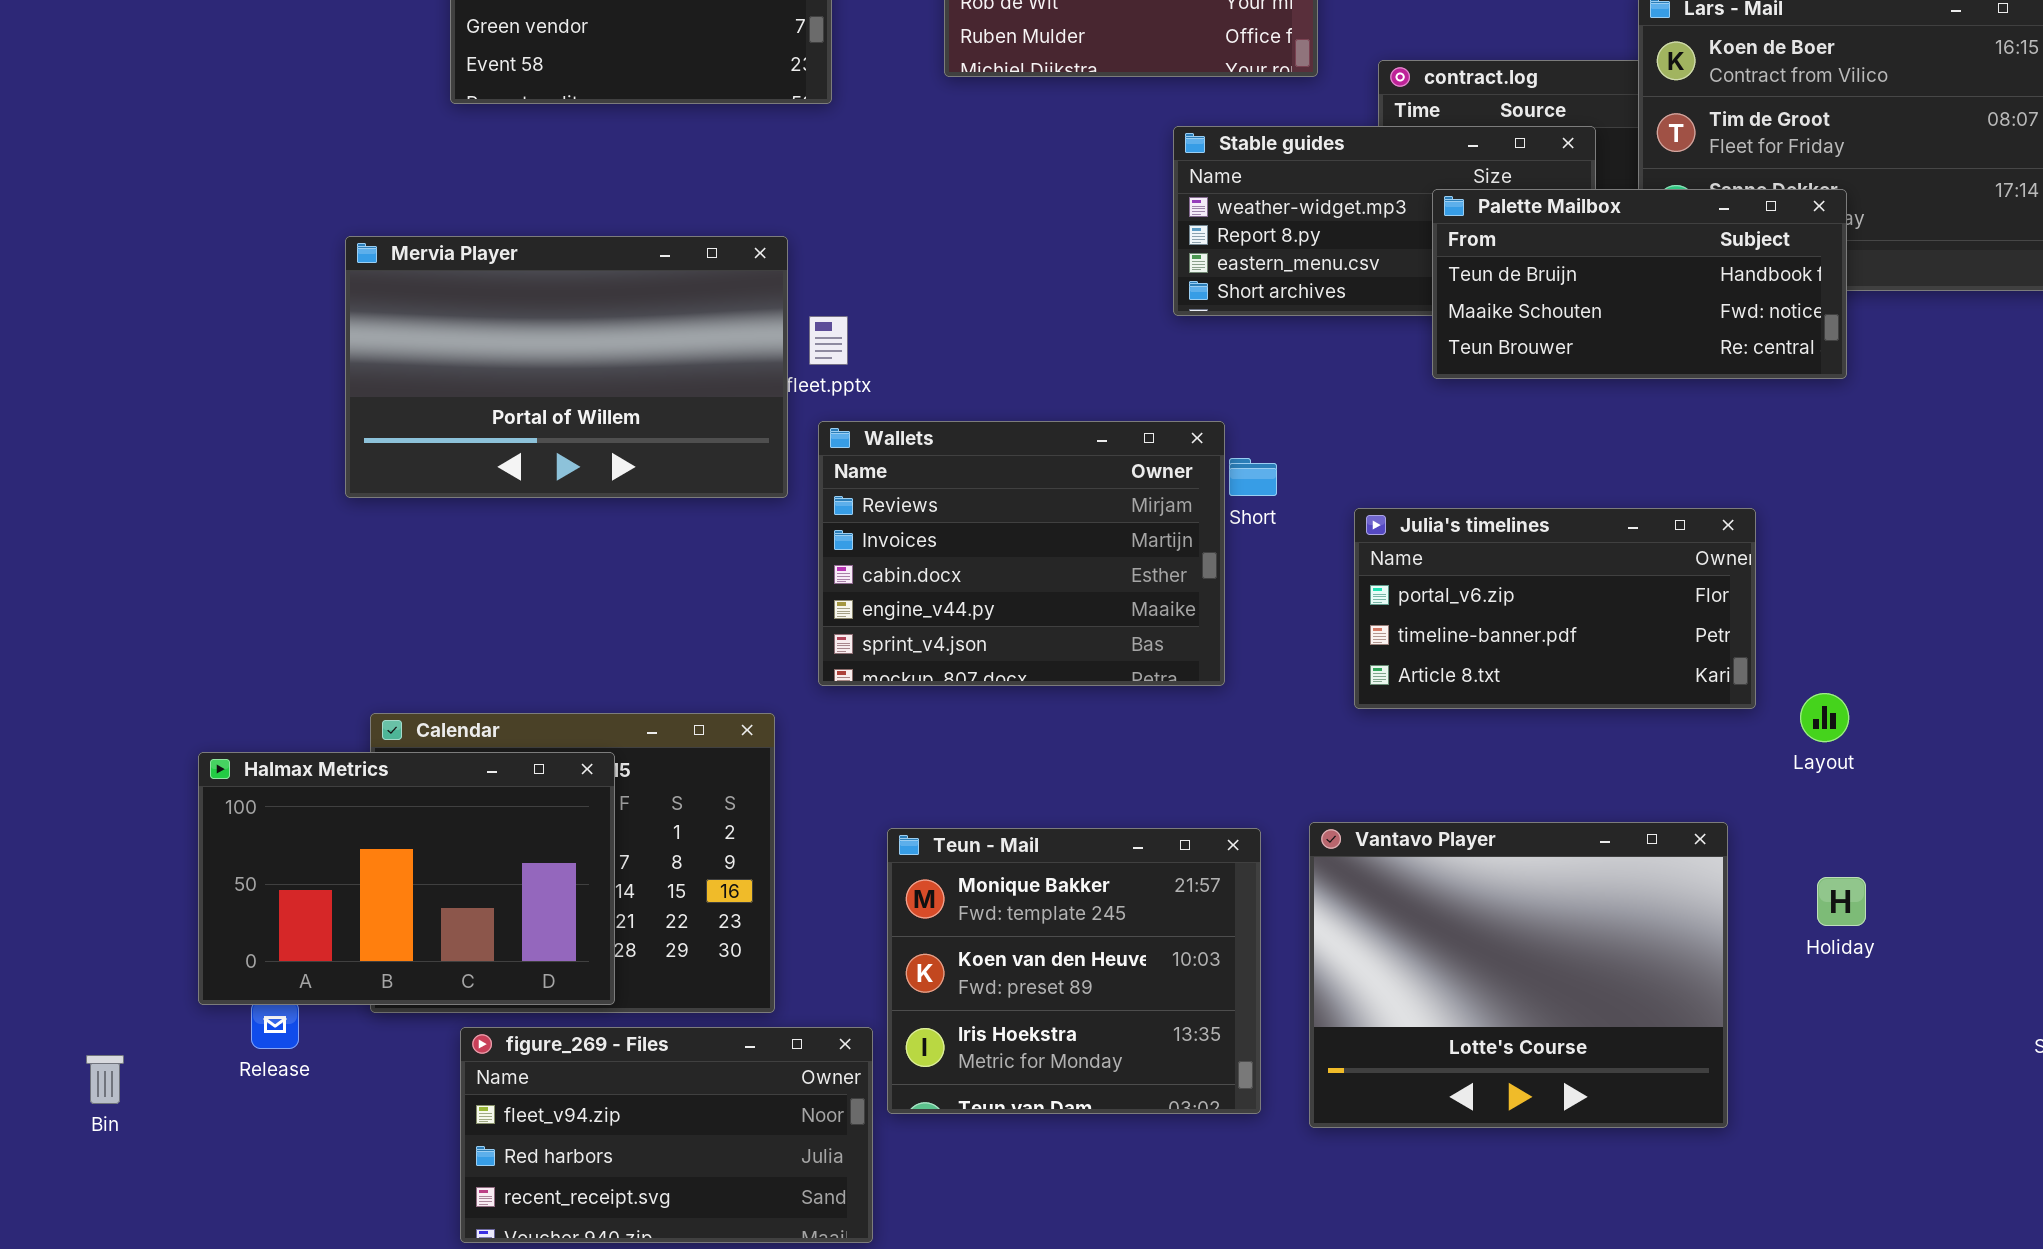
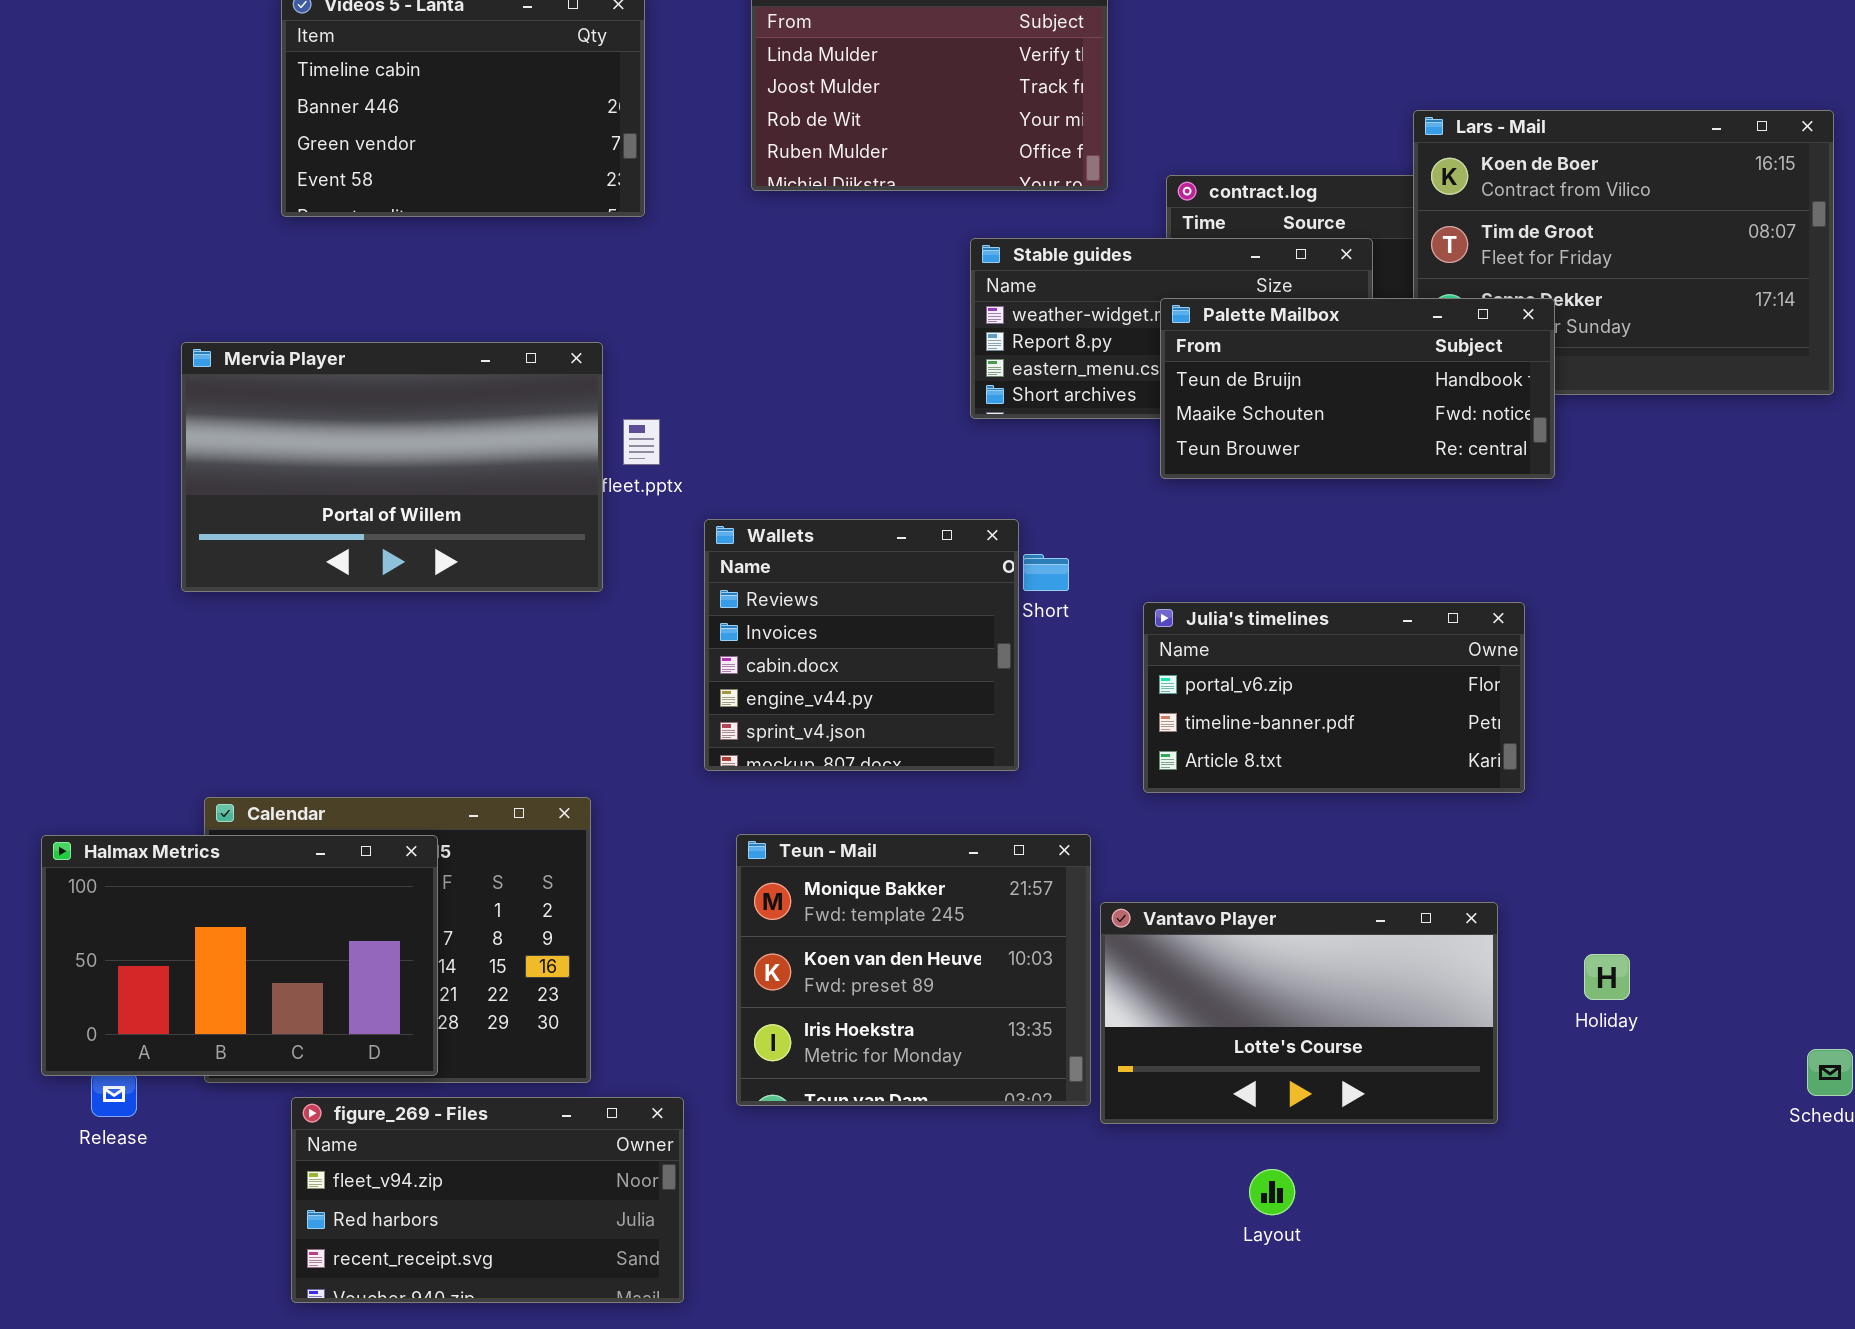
Palette Mailbox: [1432,189,1847,379] -> [1160,298,1555,479], moved
Wallets: [818,421,1225,686] -> [704,519,1019,771], resized
Layout: [1800,693,1849,742] -> [1249,1169,1295,1215], moved
Vantavo Player: [1309,822,1728,1128] -> [1100,902,1498,1124], resized
Teun - Mail: [887,828,1261,1114] -> [736,834,1091,1106], moved

